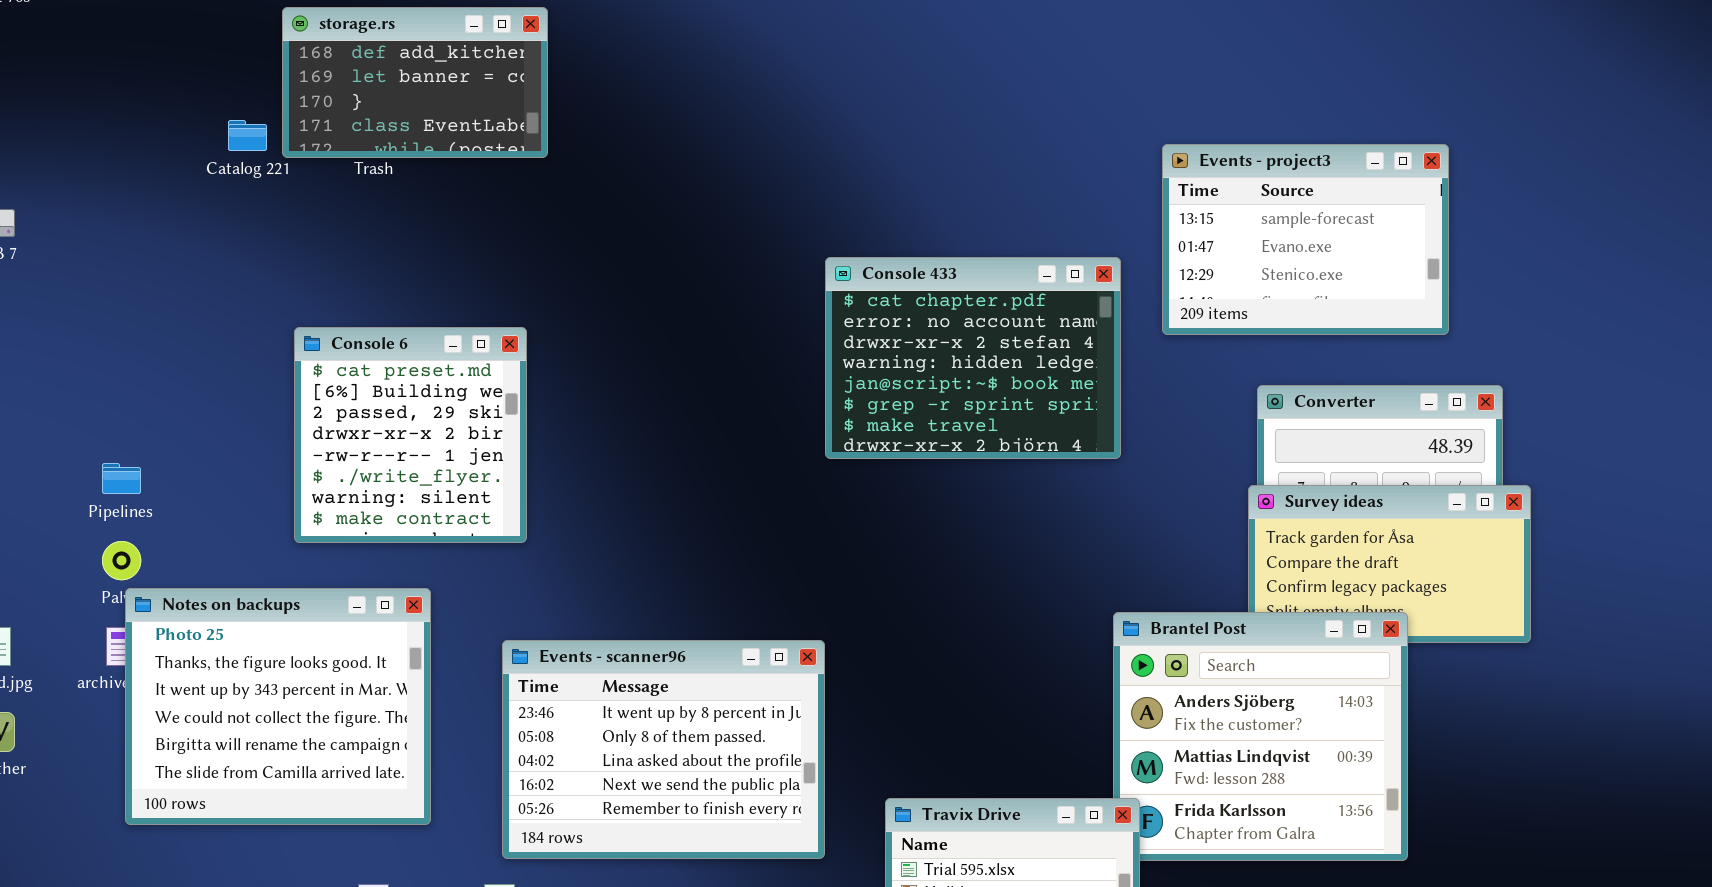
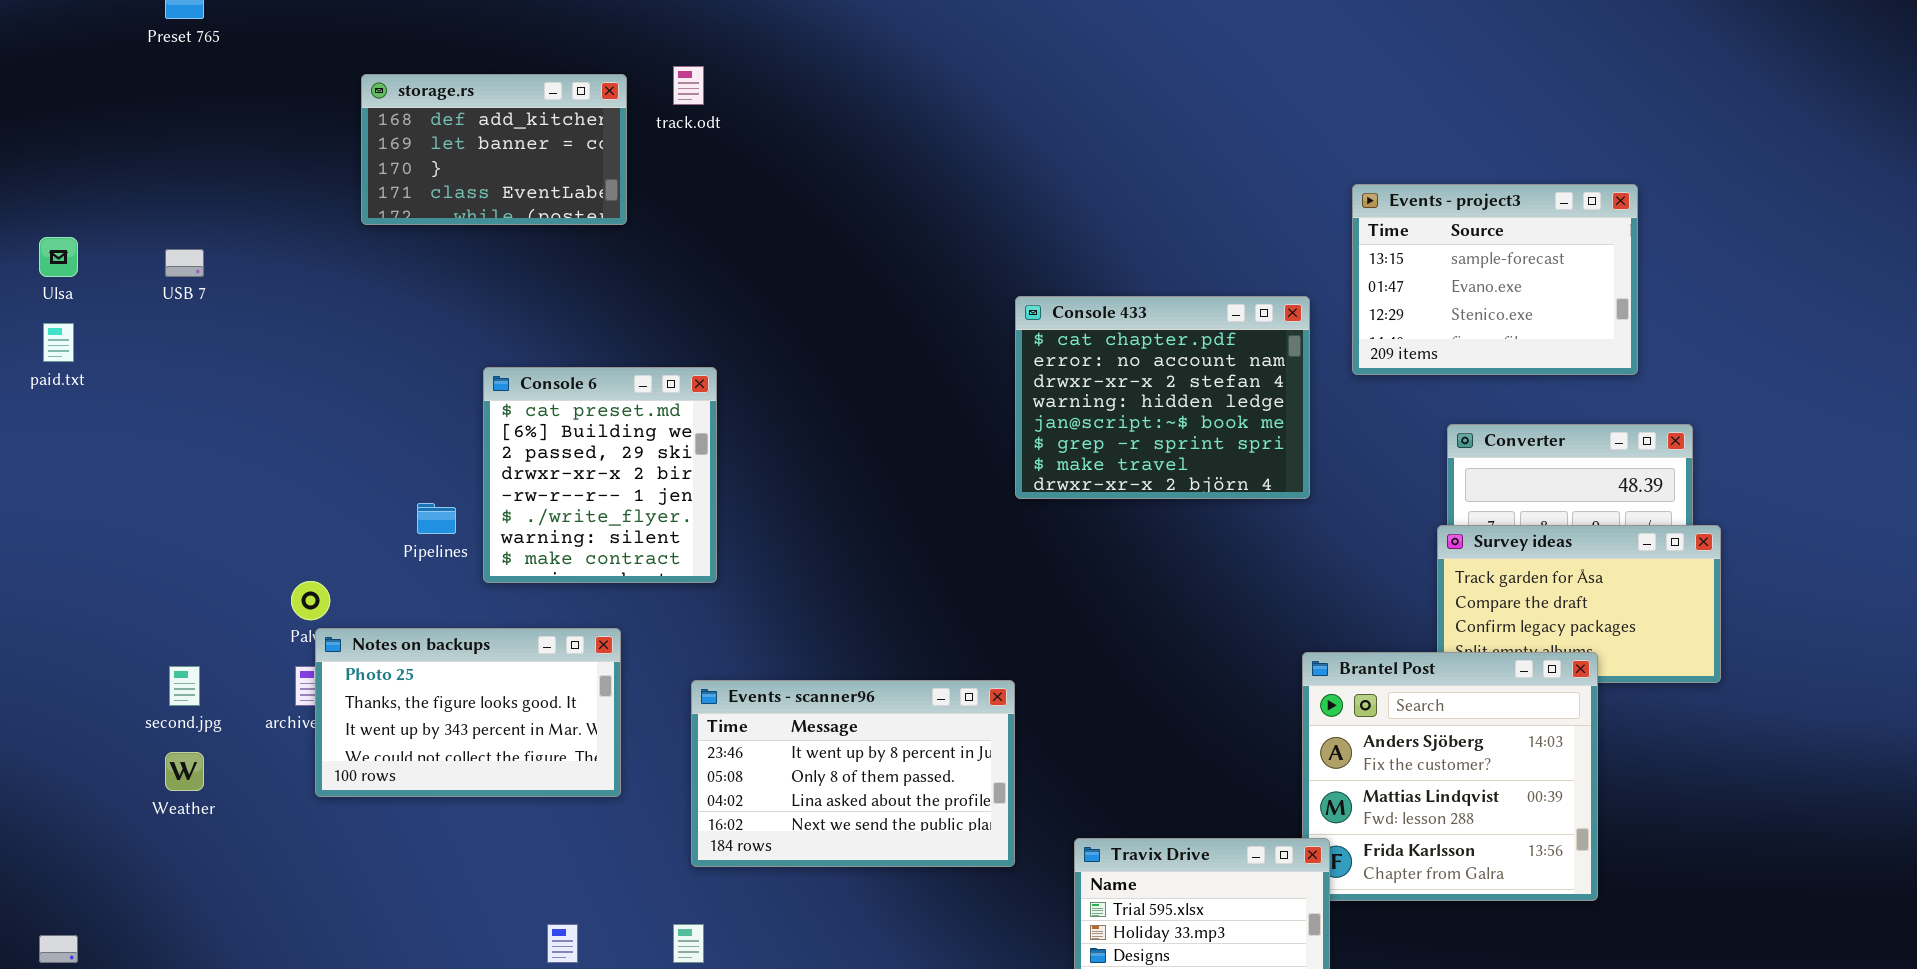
storage.rs: [282,7,548,158] -> [361,74,627,225], moved
Pipelines: [102,463,141,494] -> [417,503,456,534], moved
Notes on backups: [125,588,431,825] -> [315,628,621,797], resized
Events - scanner96: [502,640,825,859] -> [691,680,1015,867], resized

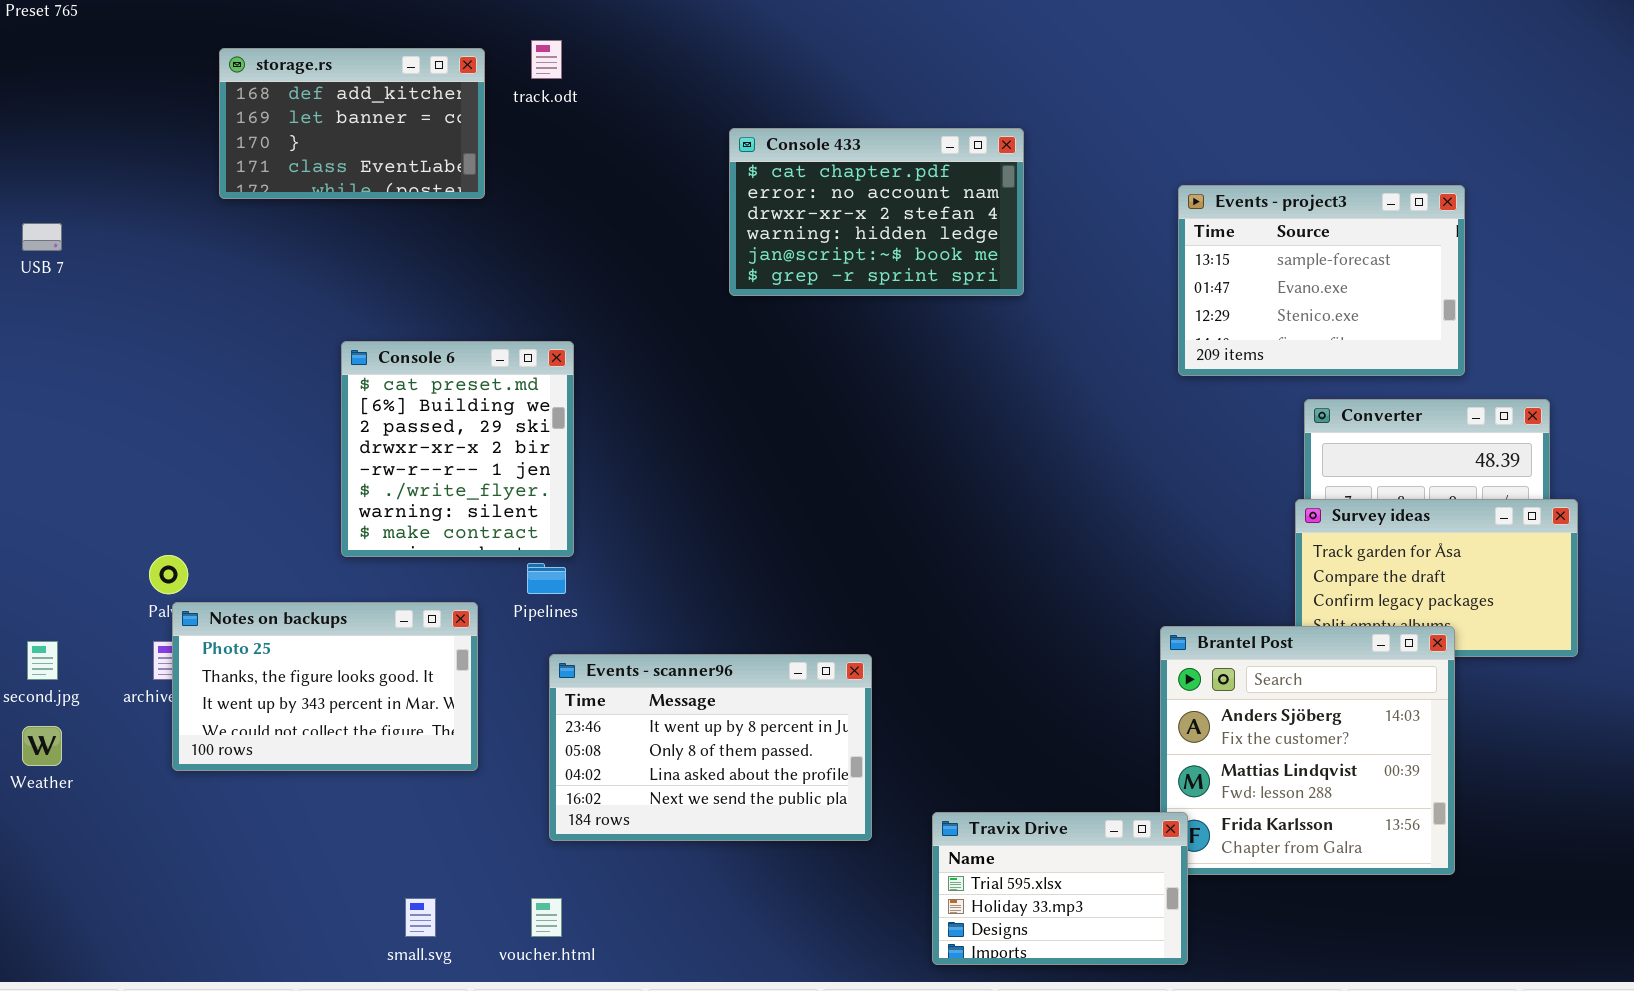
Events - project3: [1352,184,1638,375] -> [1178,185,1465,376], moved
Console 433: [1015,296,1310,499] -> [729,128,1024,296], moved, resized
Pipelines: [417,503,456,534] -> [527,563,566,594], moved

